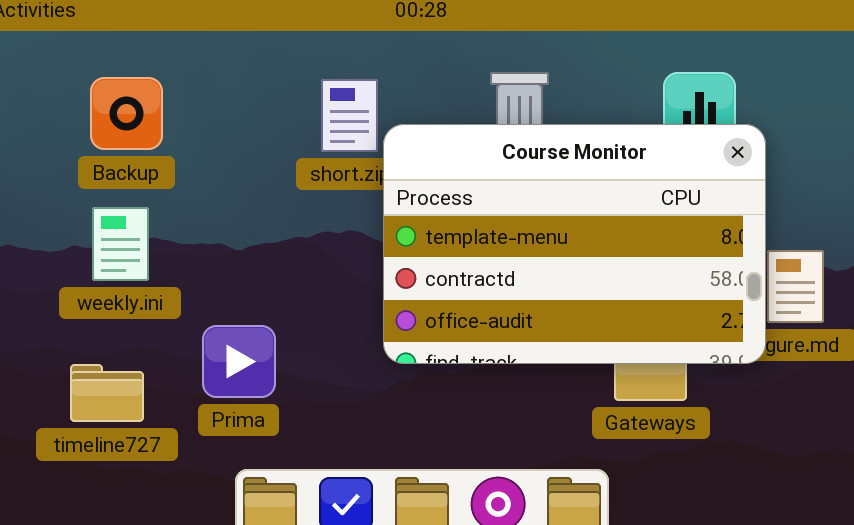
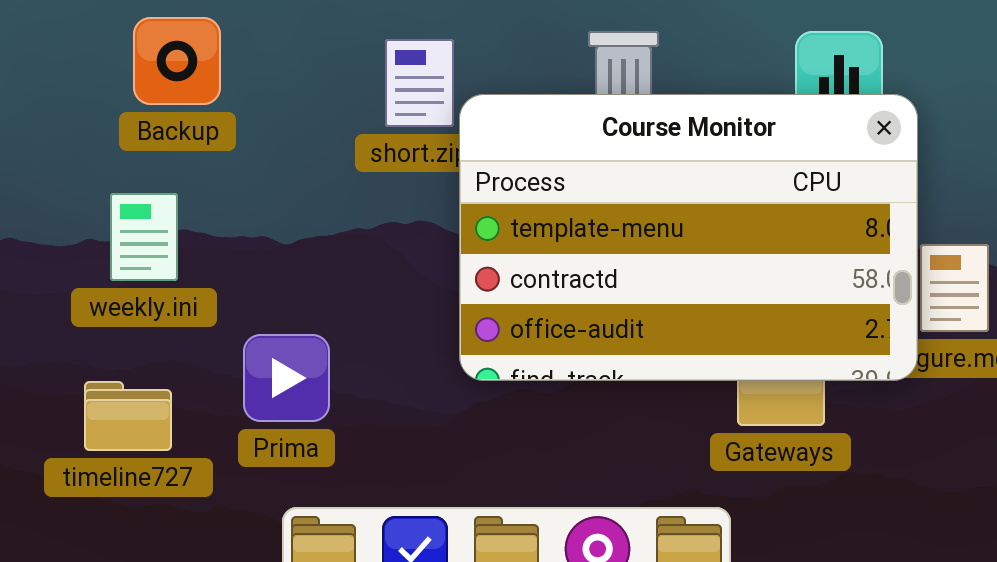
Backup: [90,77,163,150] -> [133,17,221,105], moved

